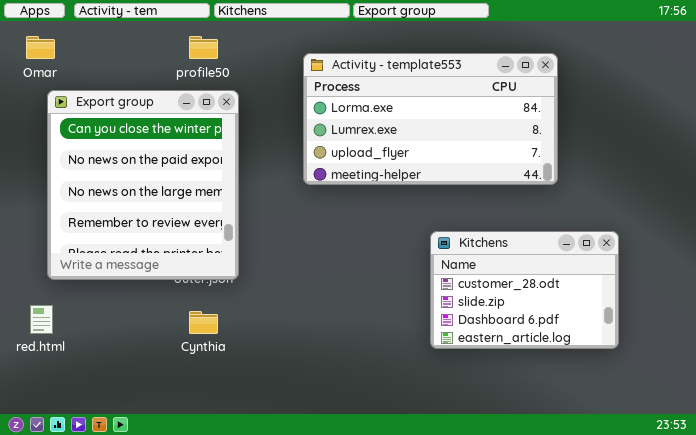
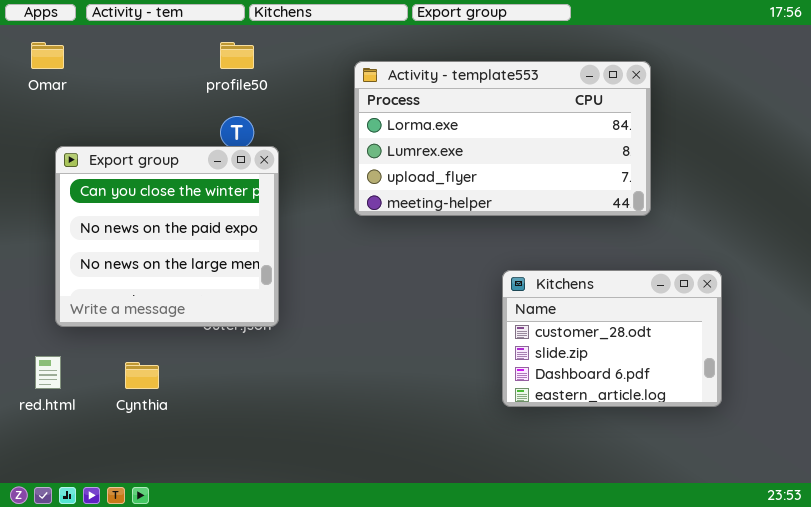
Export group: [47,90,239,280] -> [55,146,279,327], resized
Cynthia: [189,311,218,334] -> [125,362,159,389], moved

